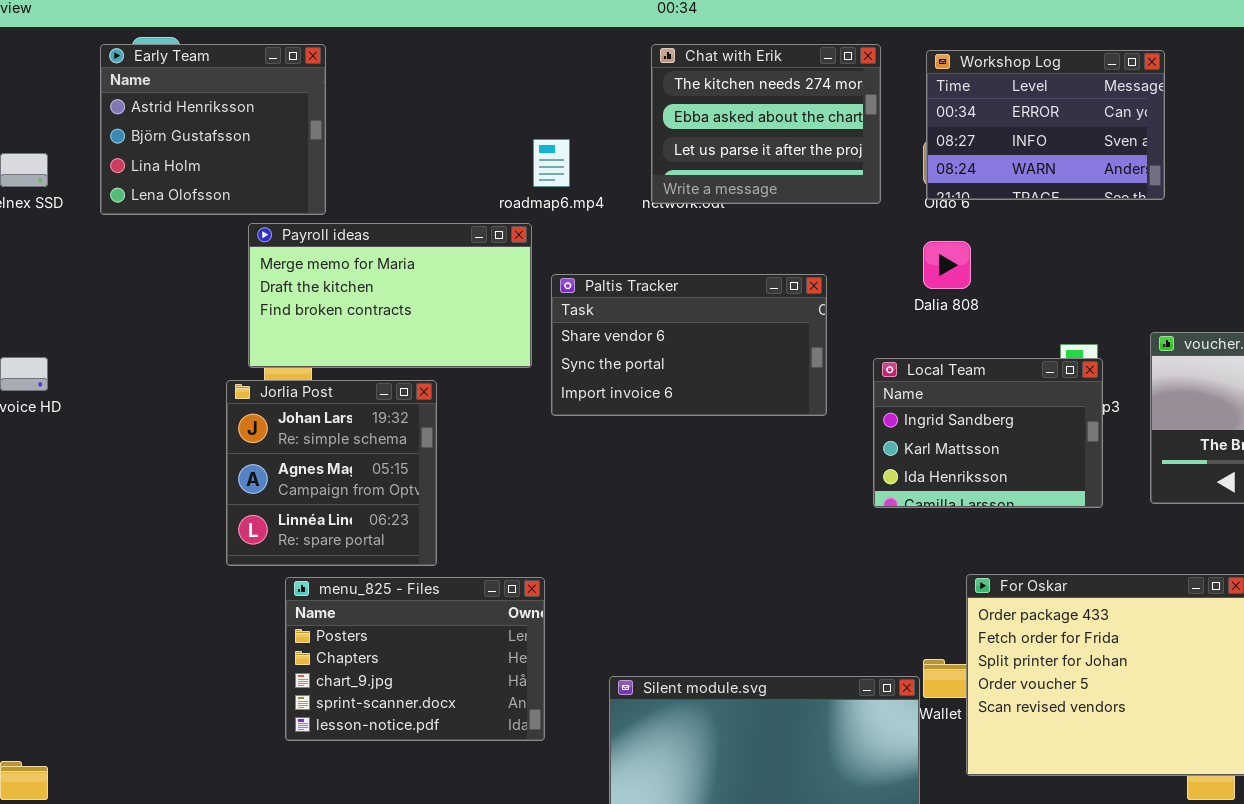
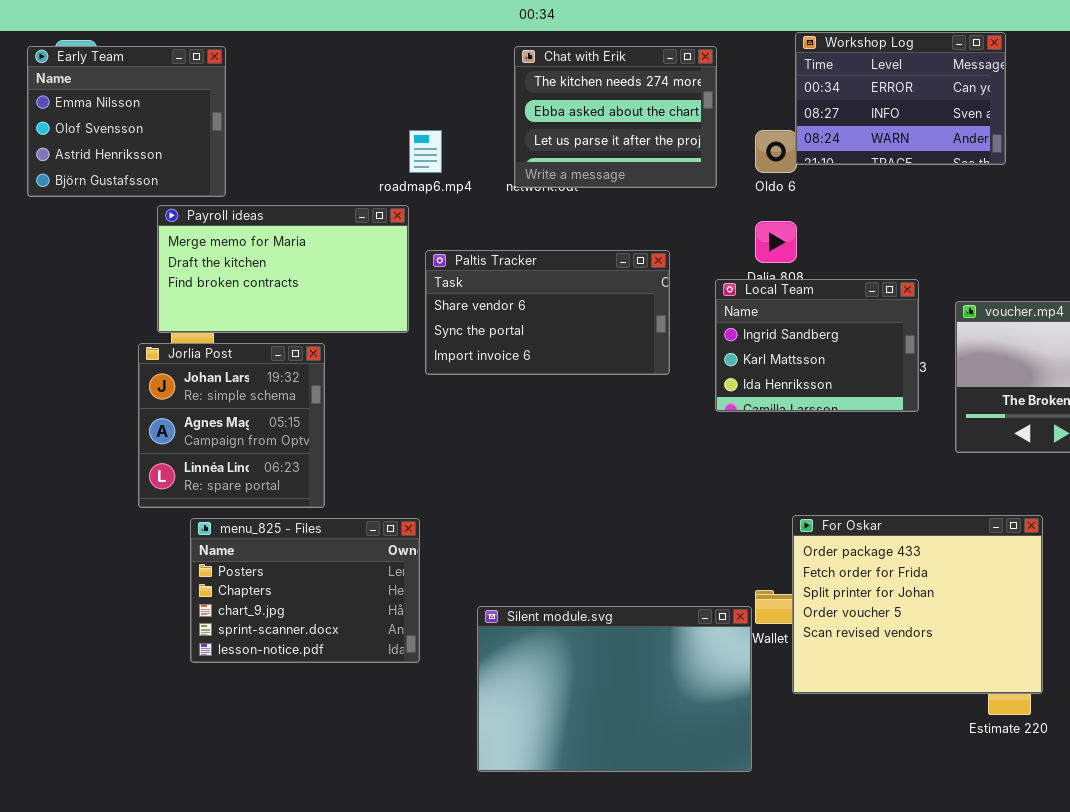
Early Team: [100,44,326,215] -> [27,46,226,197], scrolled up 2 rows
Workshop Log: [926,50,1165,200] -> [795,32,1006,165], moved
Local Team: [873,358,1103,508] -> [715,279,919,412], moved

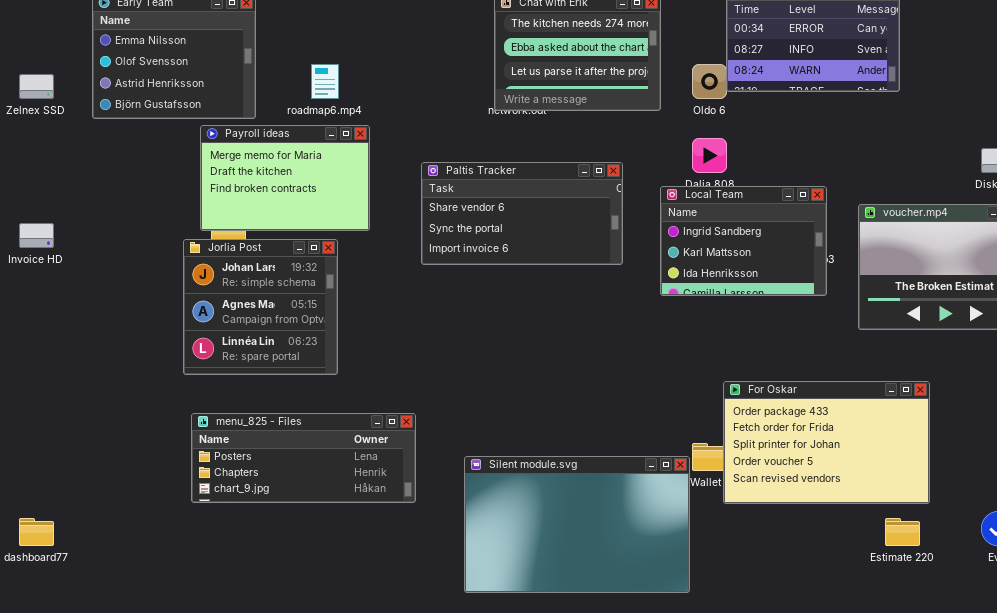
roadmap6.mp4: [409,130,442,173] -> [311,64,339,99], moved
Payroll ideas: [157,205,409,333] -> [200,125,370,231], resized
For Oskar: [792,515,1043,694] -> [723,381,930,504], resized
menu_825 - Files: [190,518,420,663] -> [191,413,416,503], resized

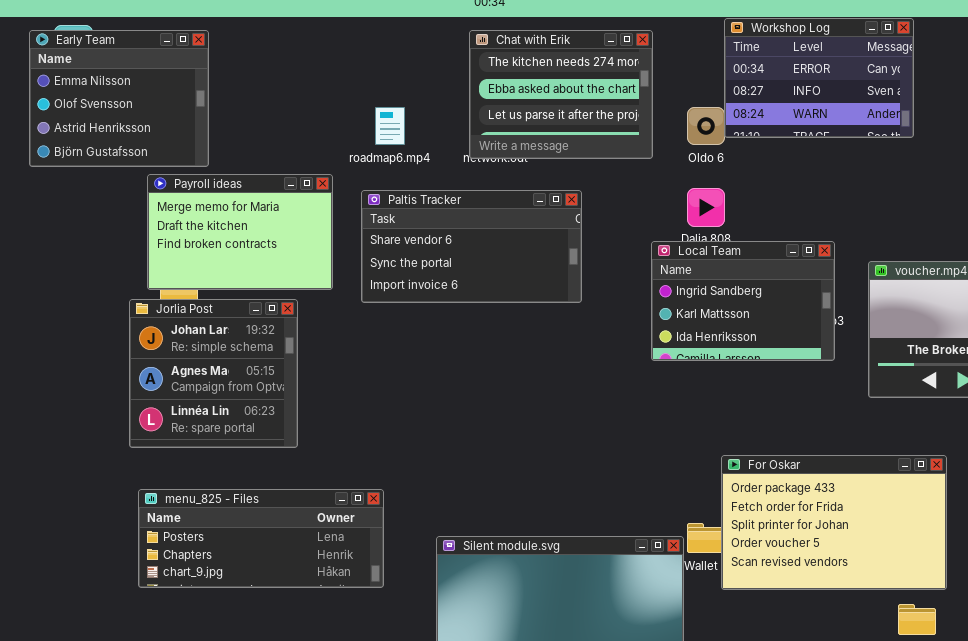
roadmap6.mp4: [311,64,339,99] -> [375,107,405,145], moved
Paltis Tracker: [421,162,623,265] -> [361,190,582,303], moved

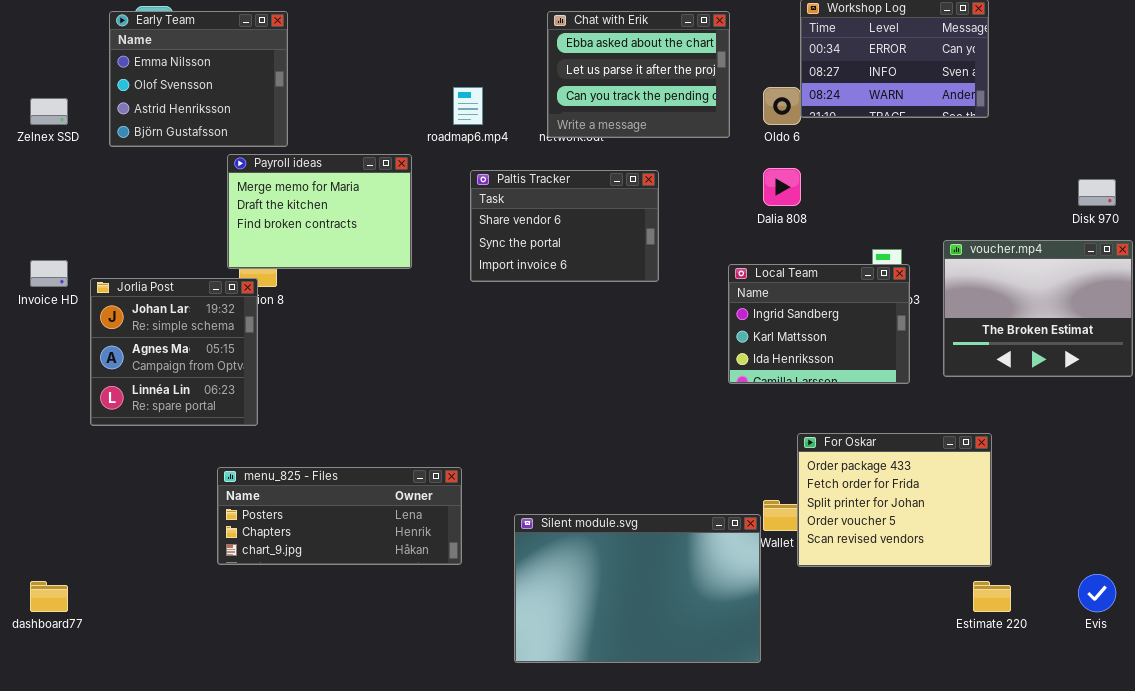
Chat with Erik: [469,30,653,159] -> [547,11,730,138], scrolled down 1 row
Paltis Tracker: [361,190,582,303] -> [470,170,659,282], resized
Local Team: [651,241,835,361] -> [728,264,910,384], moved
Jorlia Post: [129,299,298,448] -> [90,278,258,426], moved
For Oskar: [721,455,947,590] -> [797,433,992,567], resized

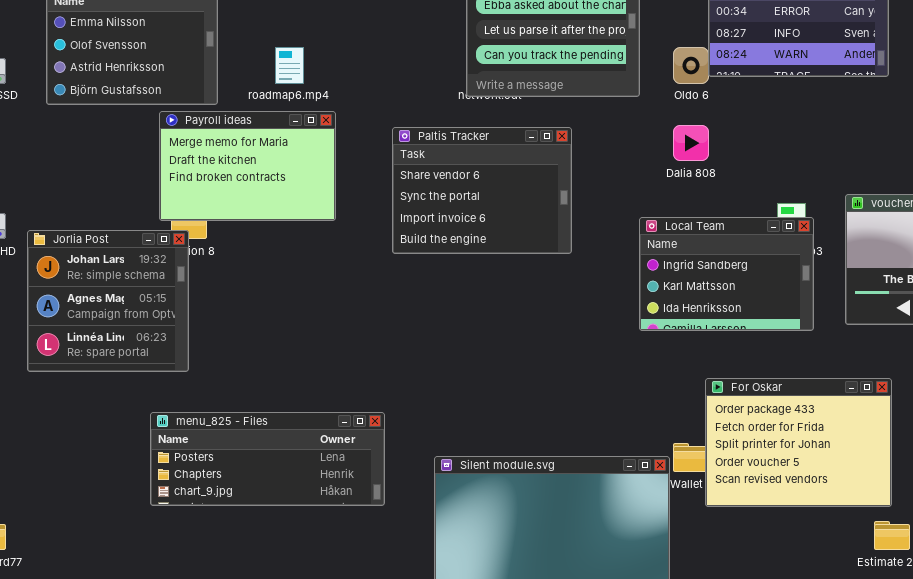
roadmap6.mp4: [453,87,483,125] -> [275,47,304,84], moved
Paltis Tracker: [470,170,659,282] -> [392,127,572,254], resized

